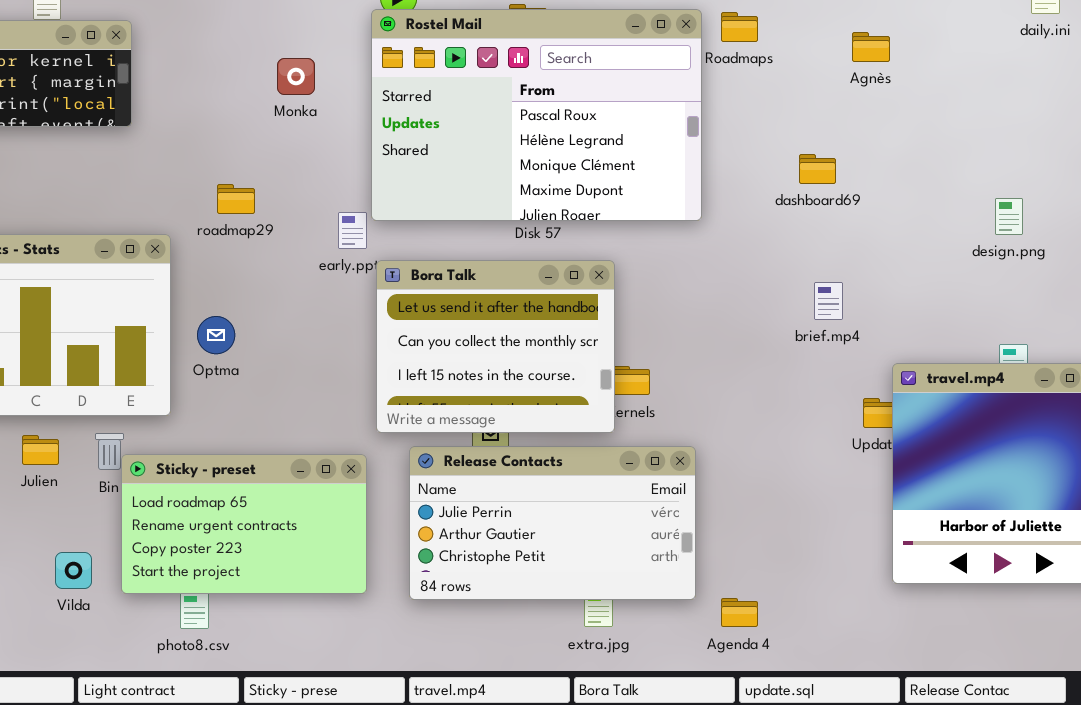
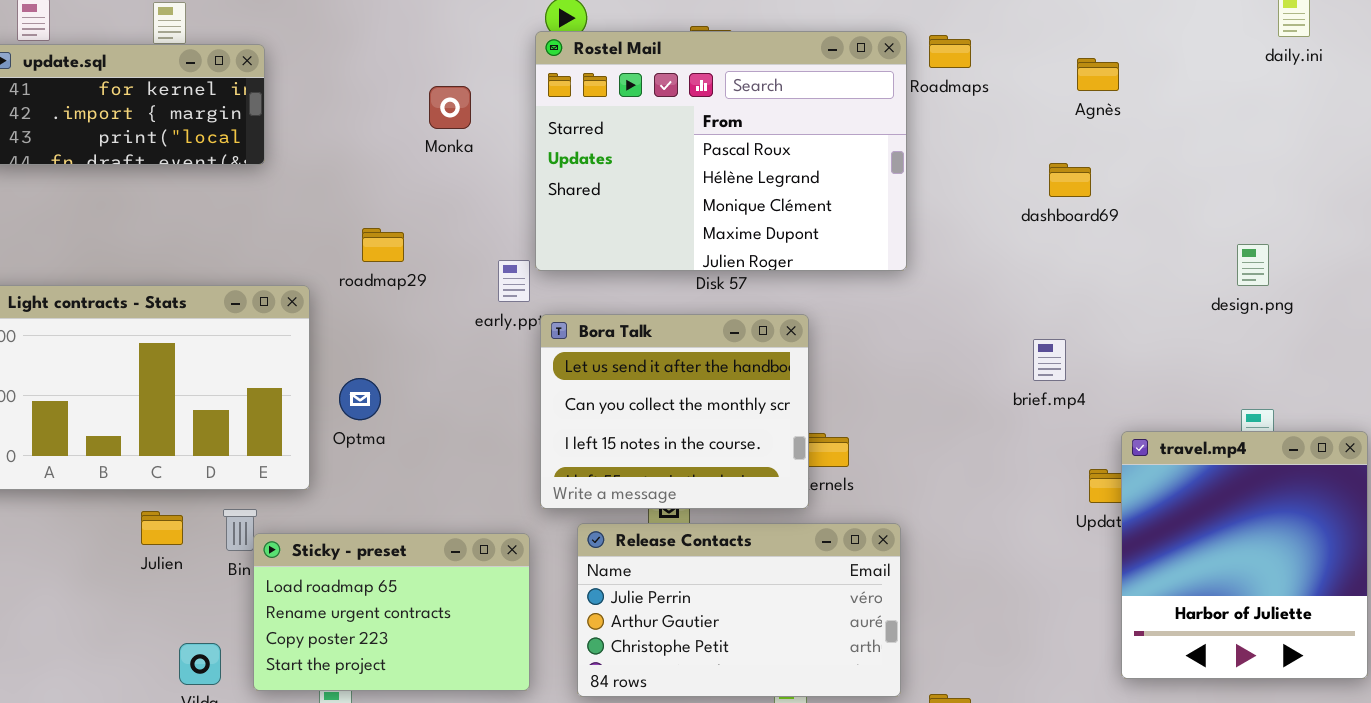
dashboard69: [799,154,836,184] -> [1049,163,1091,197], moved

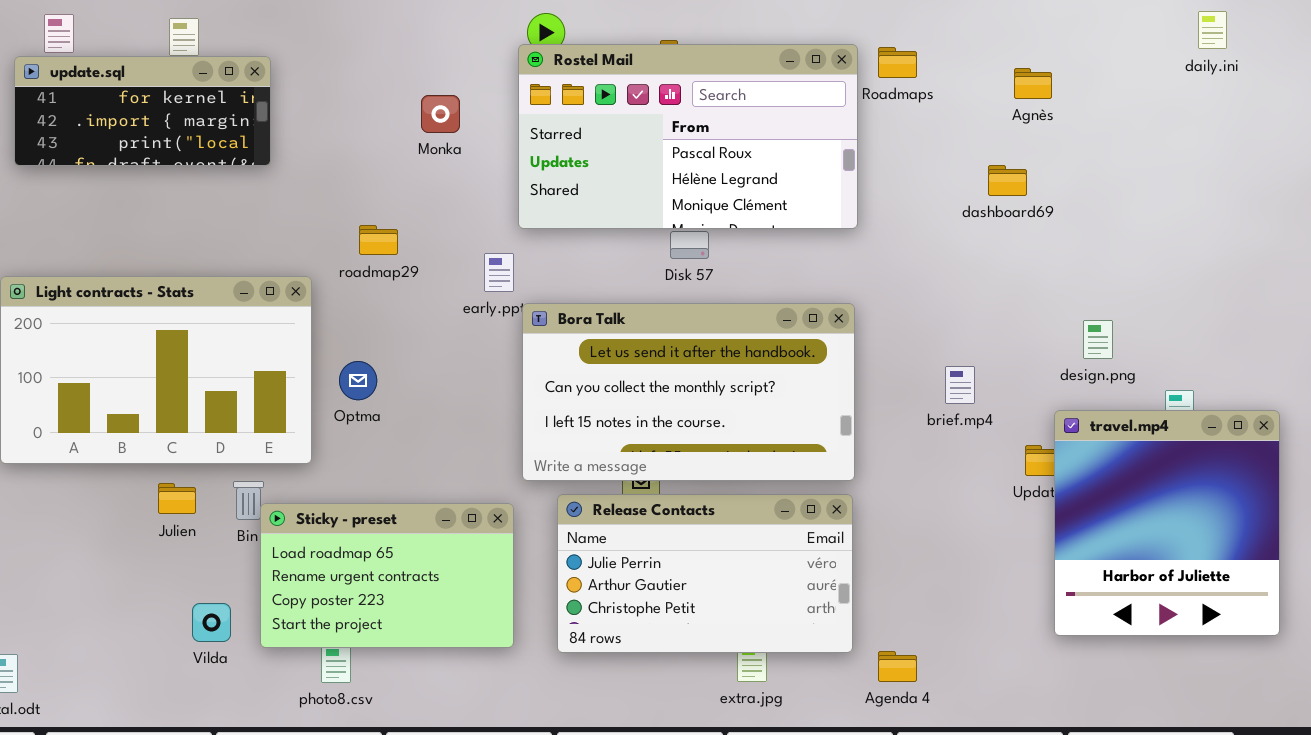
Rostel Mail: [535,31,907,271] -> [518,44,858,229], resized
design.png: [1237,244,1269,286] -> [1083,320,1113,359], moved
Bora Talk: [540,314,809,509] -> [522,303,855,481], resized
brief.mp4: [1033,339,1066,381] -> [945,366,975,404], moved

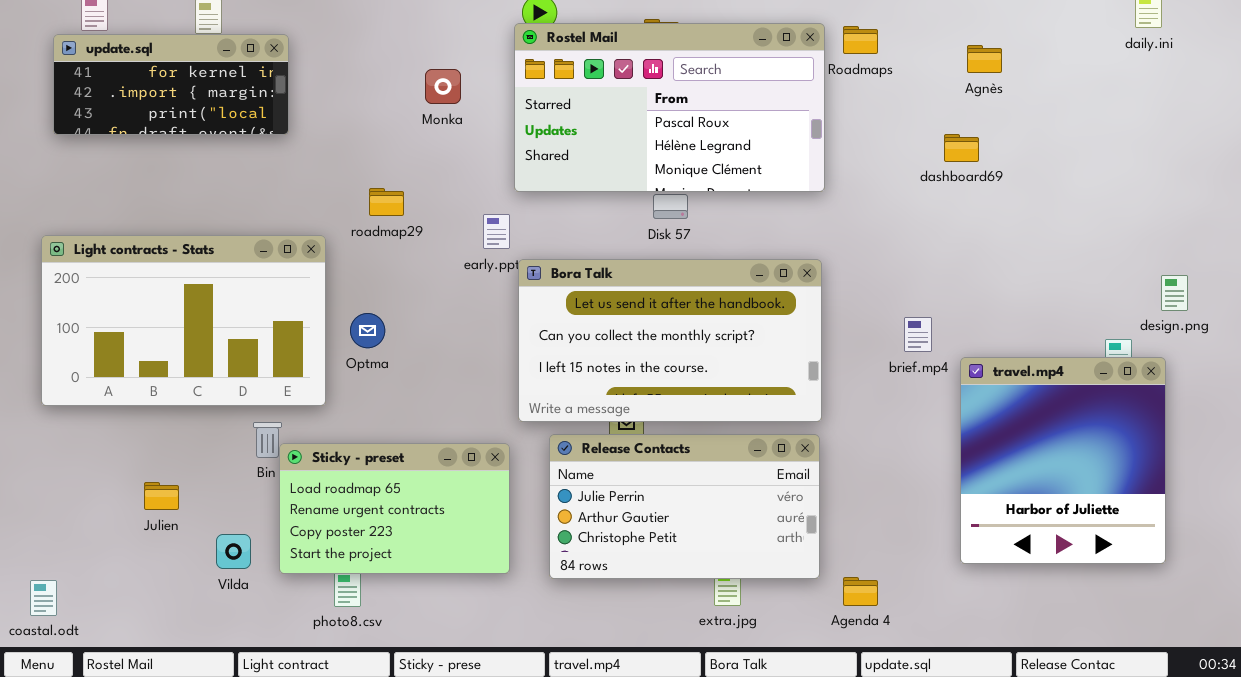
design.png: [1083,320,1113,359] -> [1161,275,1188,311], moved
travel.mp4: [1054,410,1280,636] -> [960,357,1166,564], moved
Julien: [158,483,196,514] -> [144,482,179,510], moved

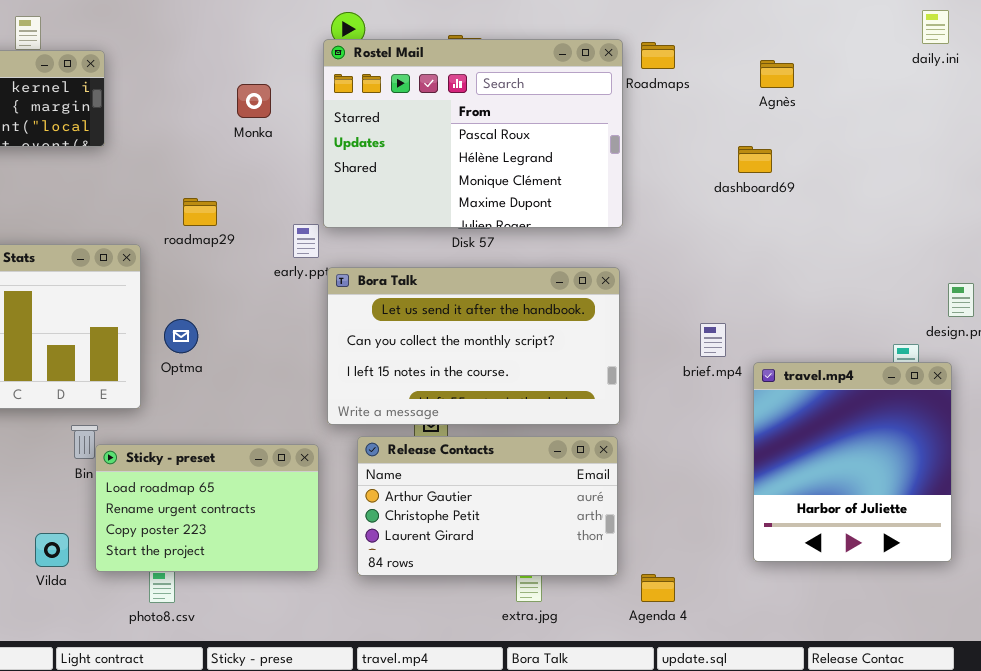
Rostel Mail: [514,23,825,192] -> [323,39,623,228], resized
Release Contacts: [549,434,820,579] -> [357,436,618,576], scrolled down 1 row

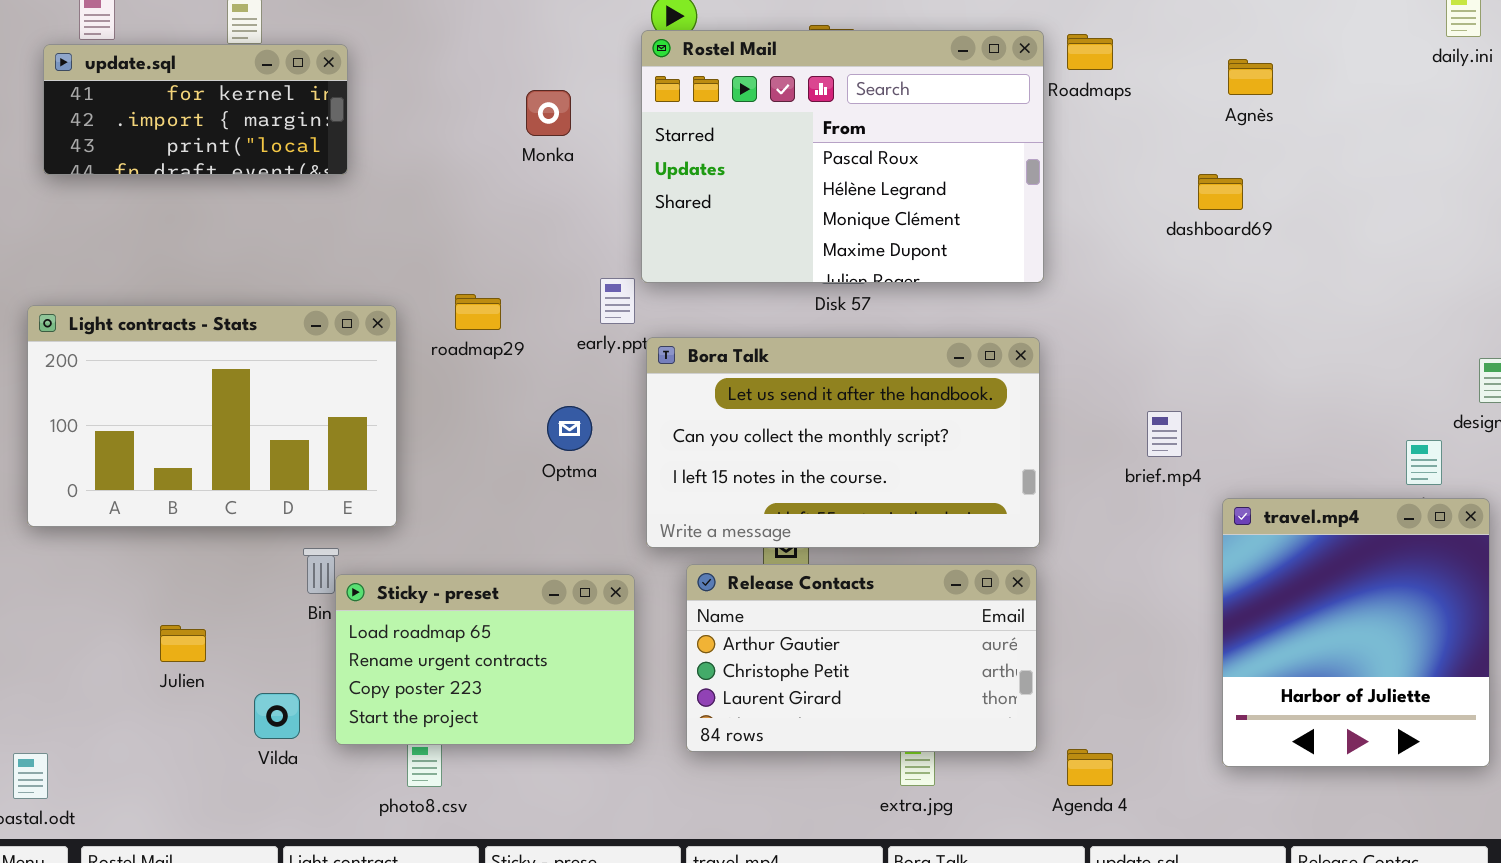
roadmap29: [183,198,217,226] -> [455,294,501,330], moved
Optma: [164,319,198,353] -> [547,406,592,451], moved
travel.mp4: [753,362,952,562] -> [1222,498,1490,767], moved

